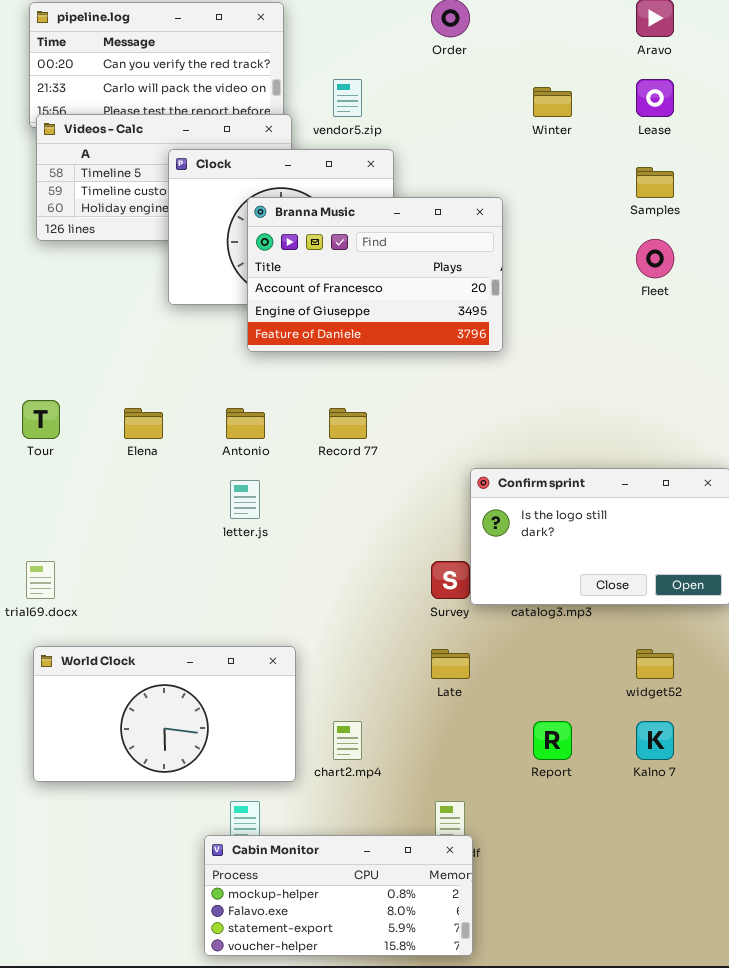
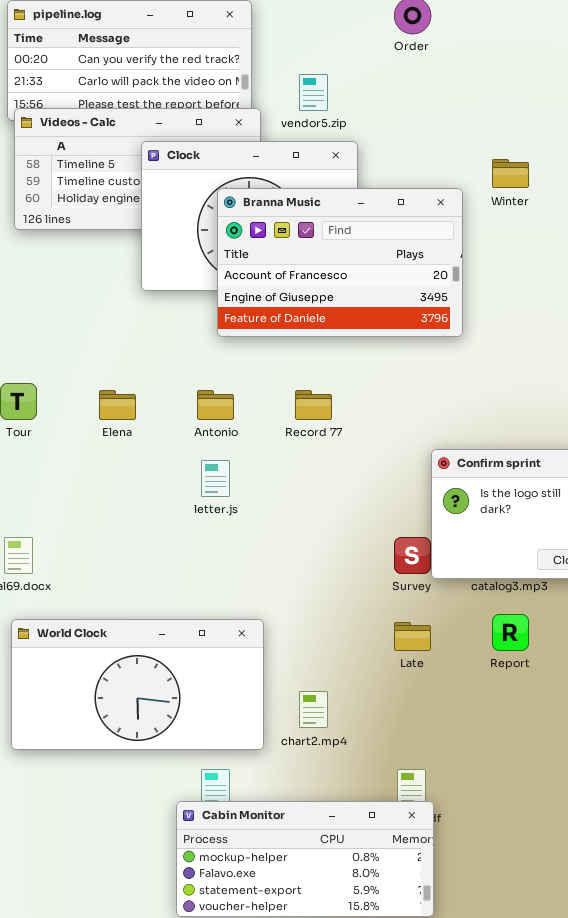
Winter: [533,87,572,117] -> [492,159,529,188], moved
Report: [533,721,572,760] -> [492,614,529,651], moved

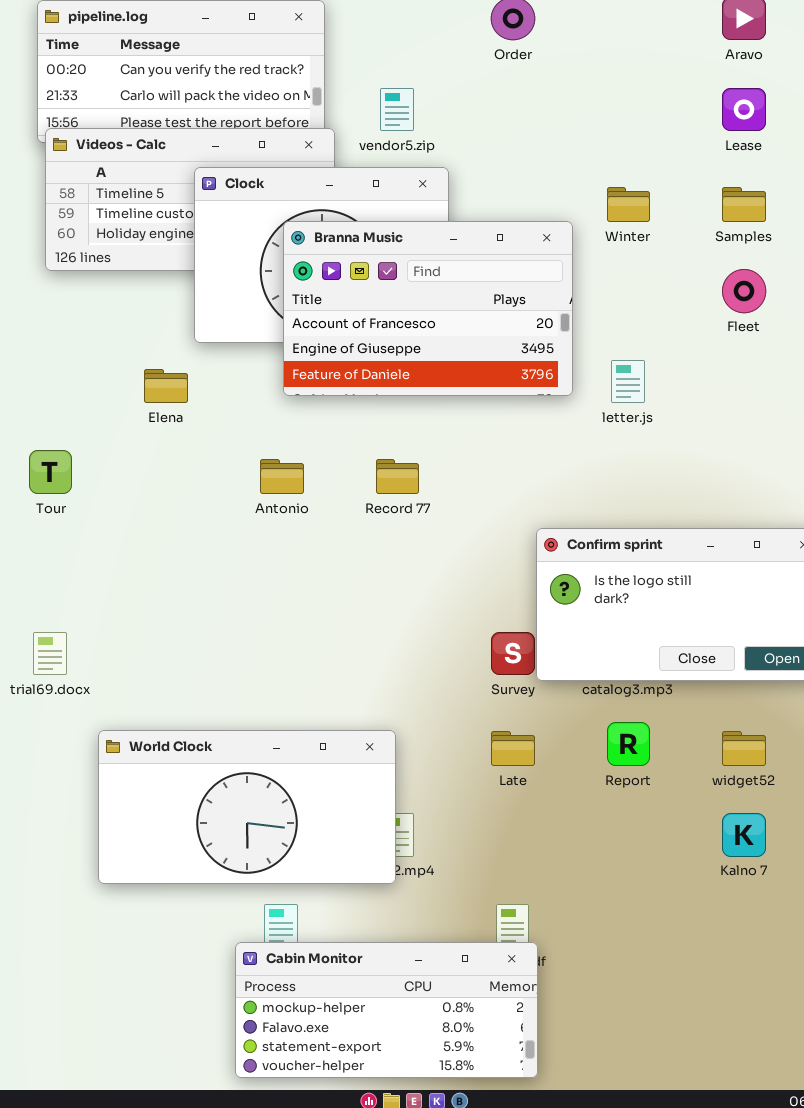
Elena: [99,390,136,420] -> [144,369,188,403], moved
letter.js: [201,460,230,497] -> [611,360,645,403], moved
World Clock: [11,619,264,750] -> [98,730,396,884], moved

